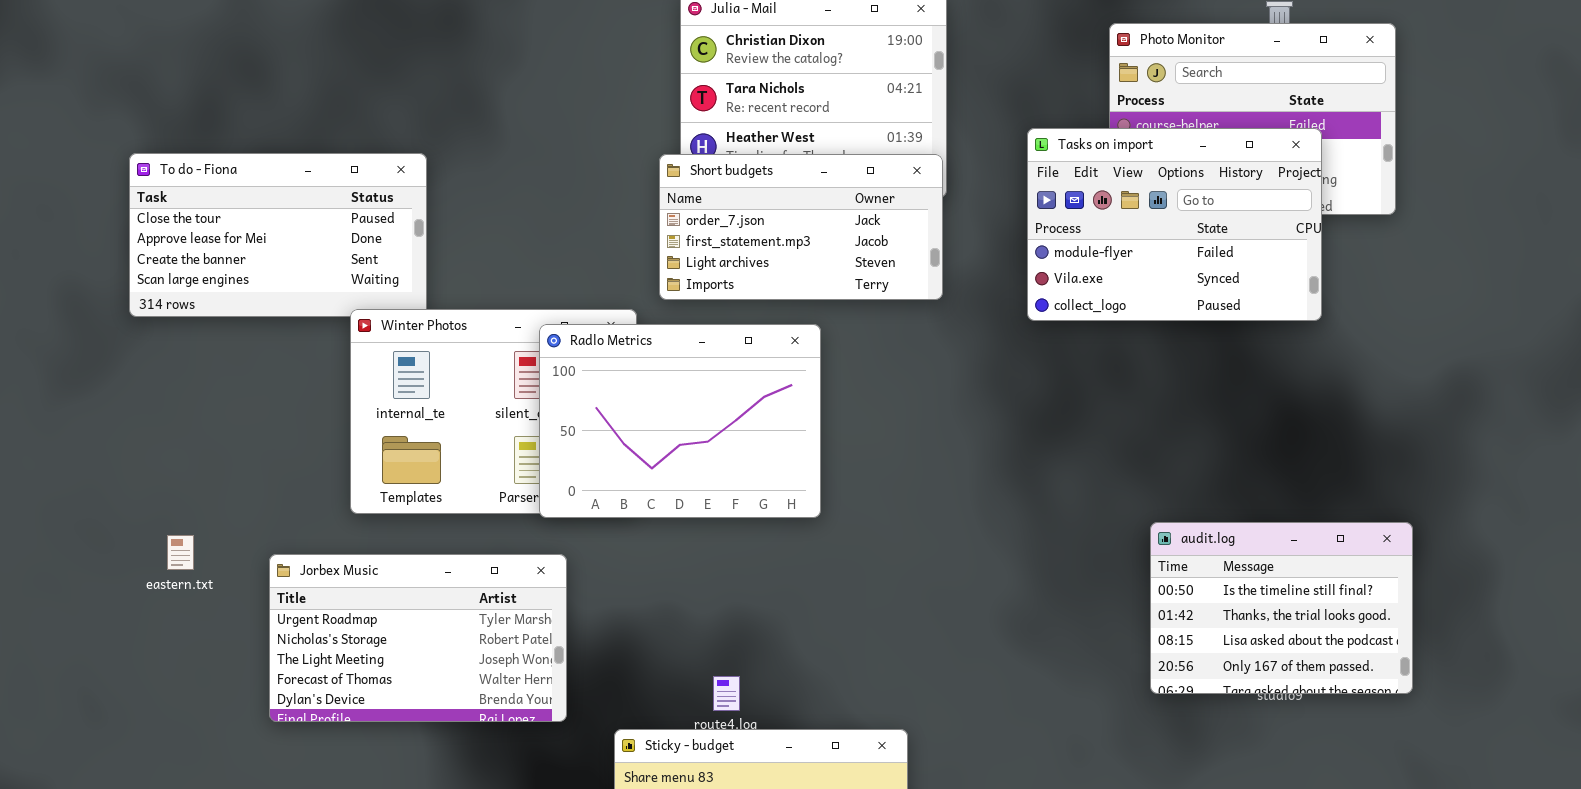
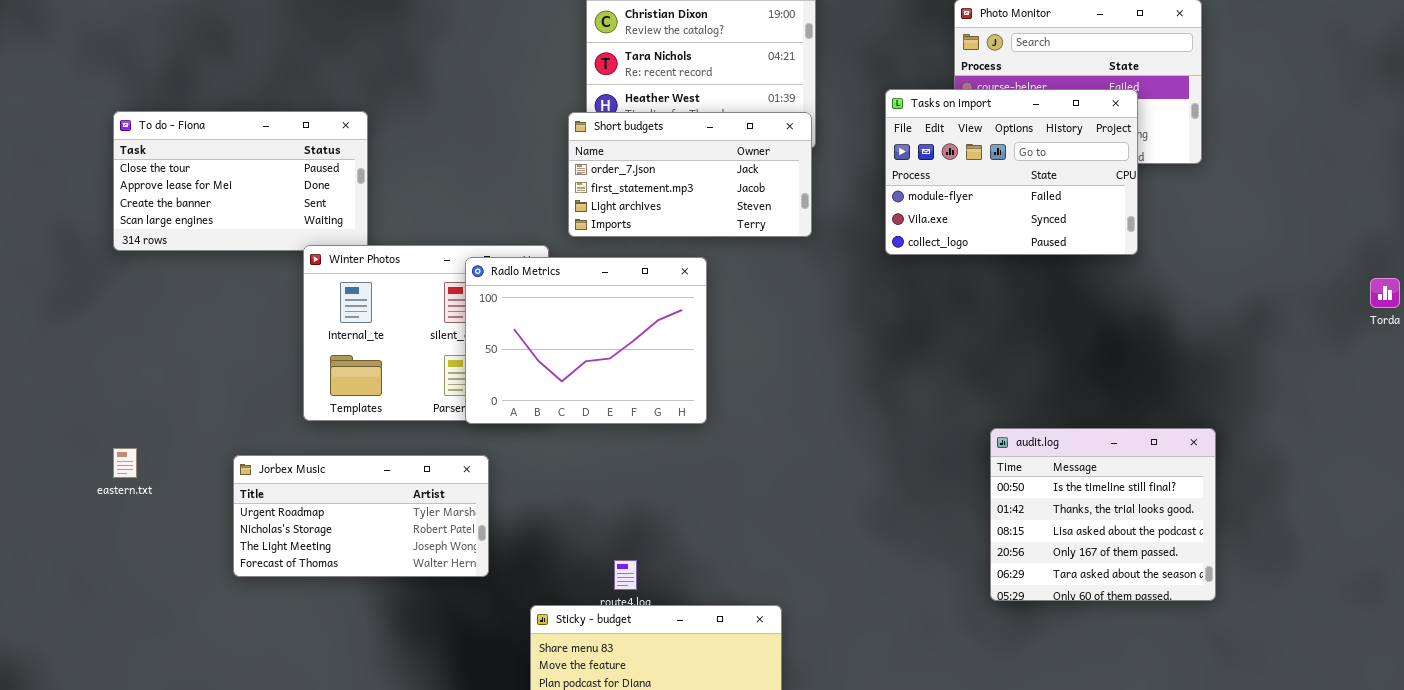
audit.log: [1150,522,1413,694] -> [990,428,1216,601], resized
eastern.txt: [167,535,194,570] -> [113,448,137,478], moved
Jorbex Music: [269,554,567,722] -> [233,455,489,577], resized

